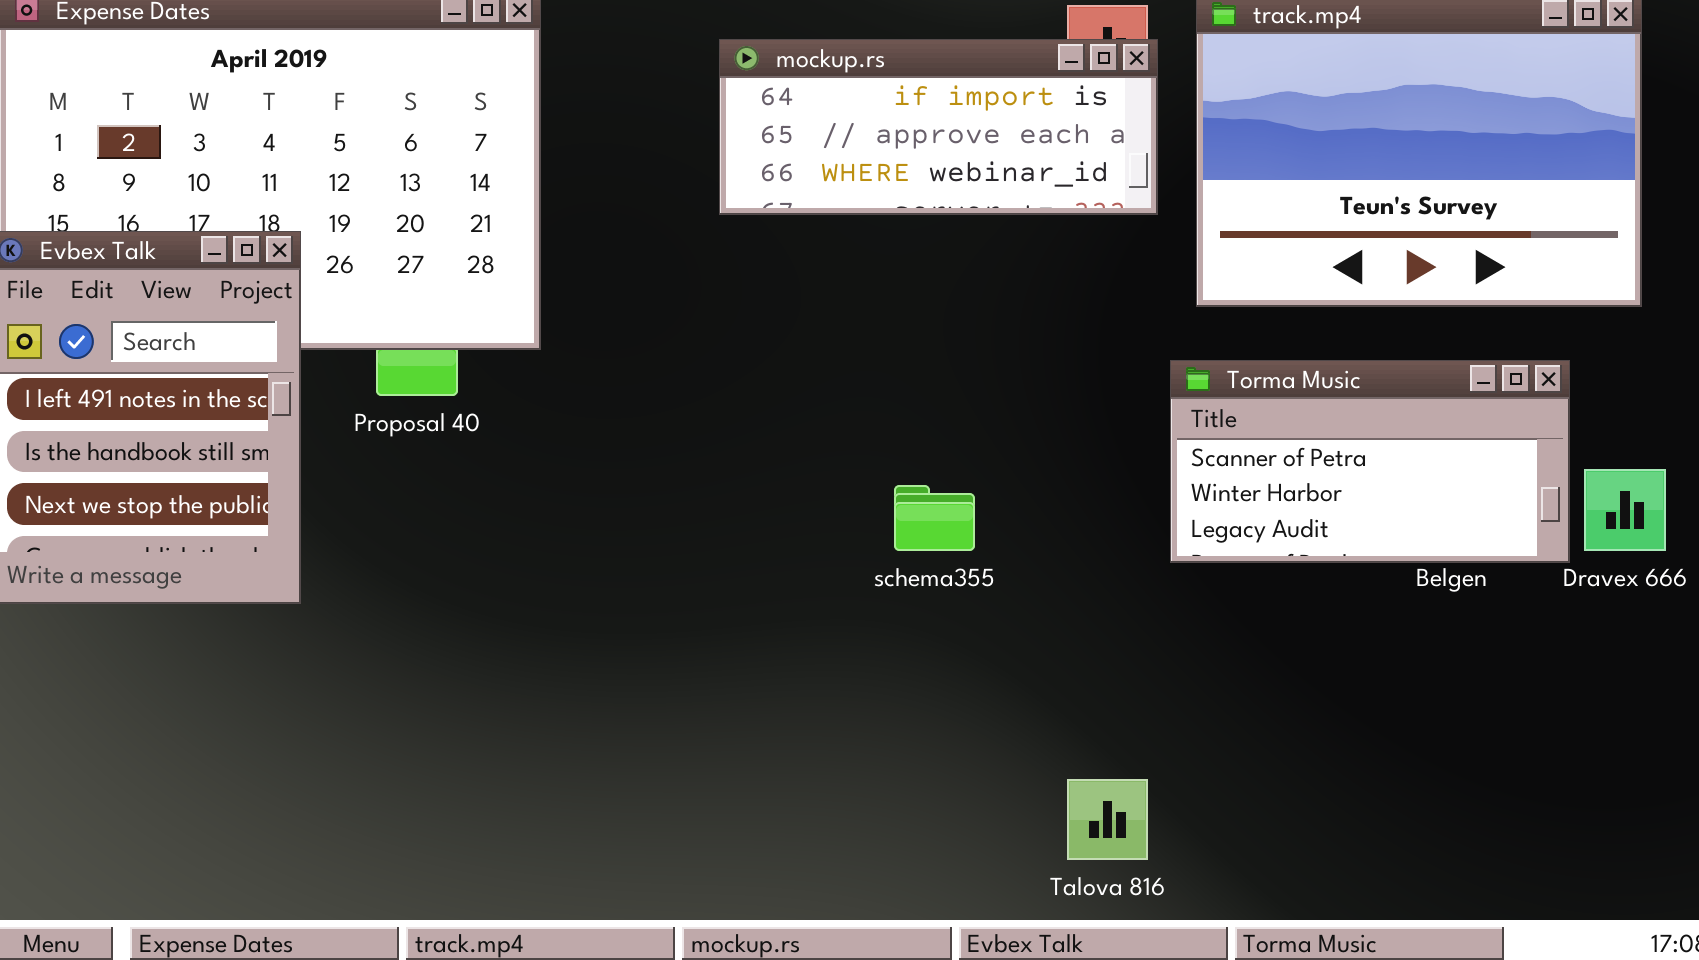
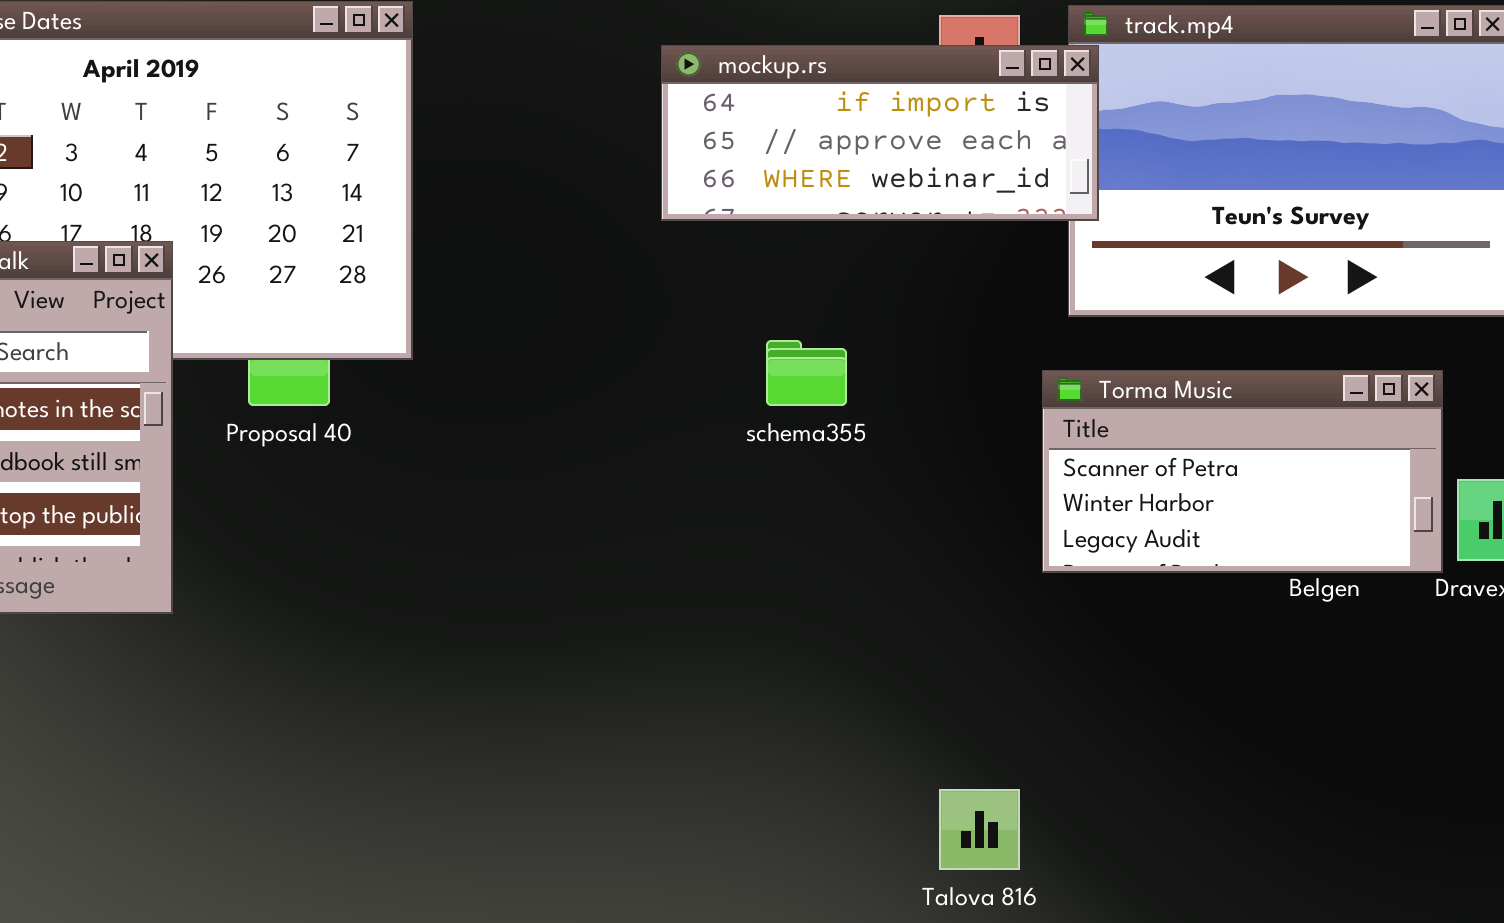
mockup.rs: [719,39,1158,215] -> [661,45,1099,221], moved
schema355: [894,485,975,551] -> [766,340,847,406], moved

